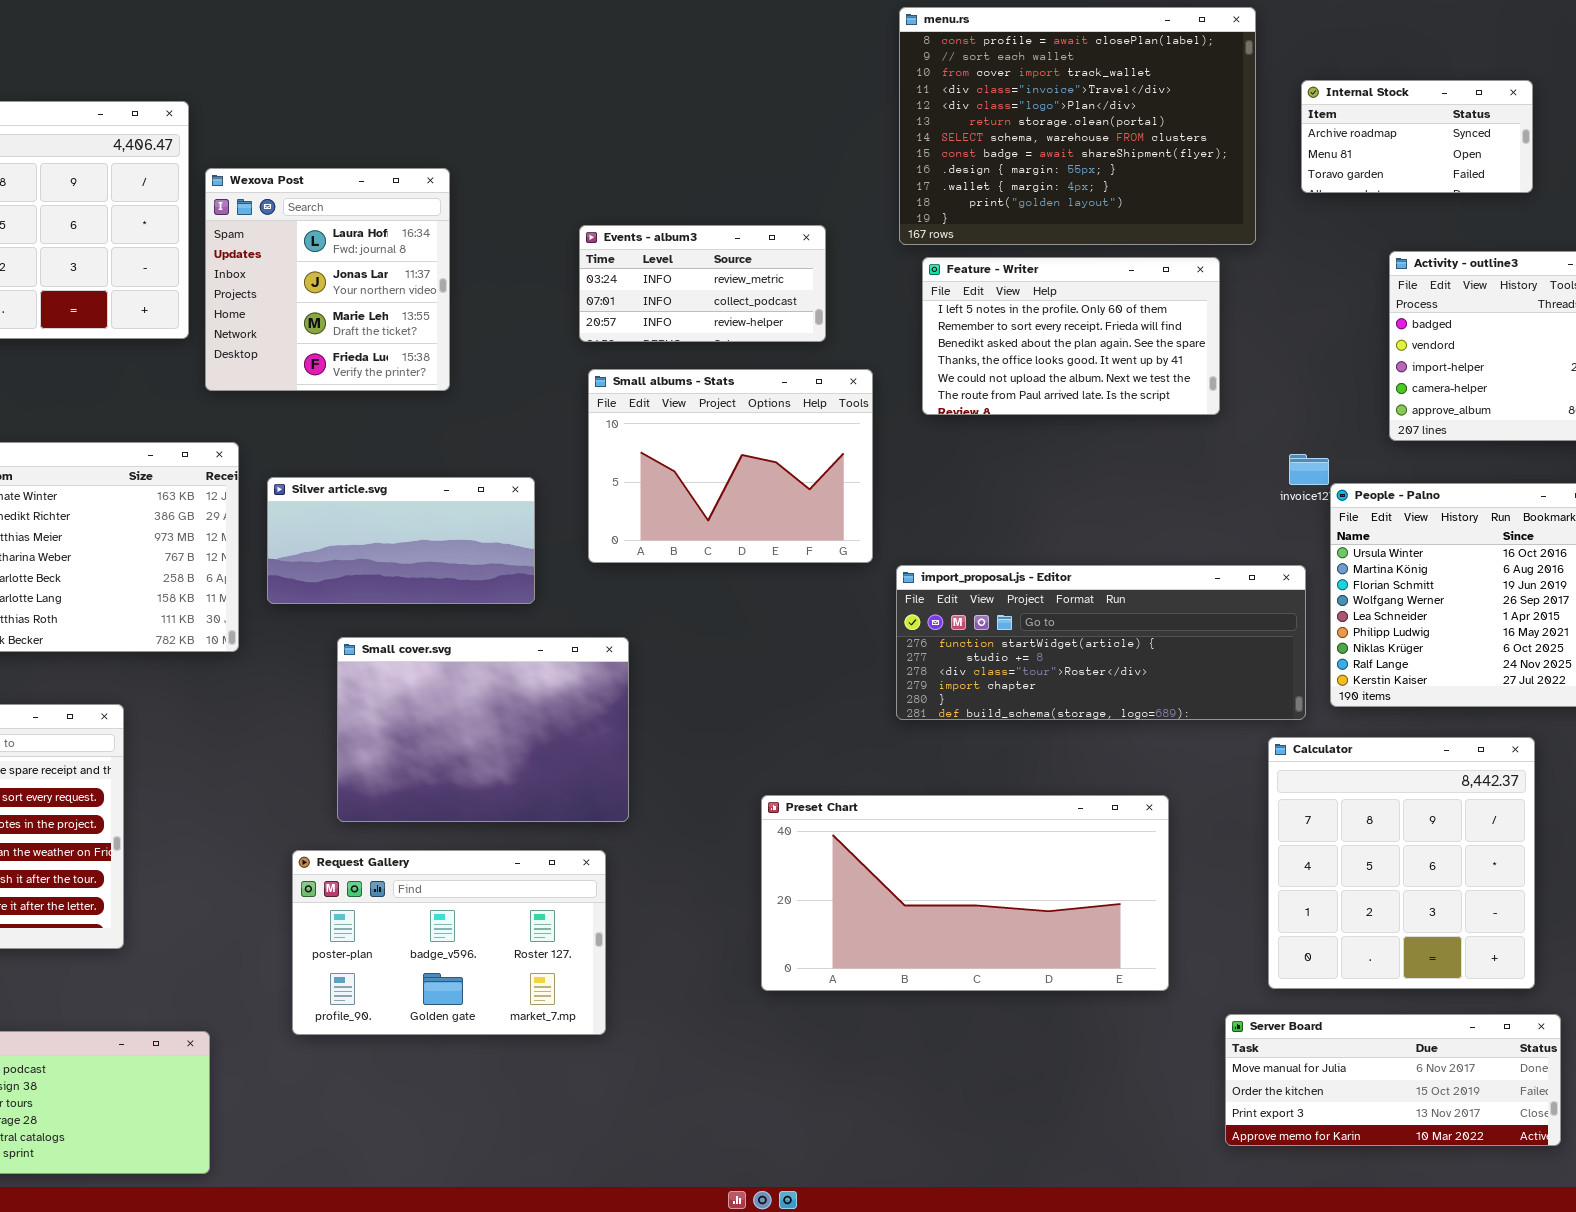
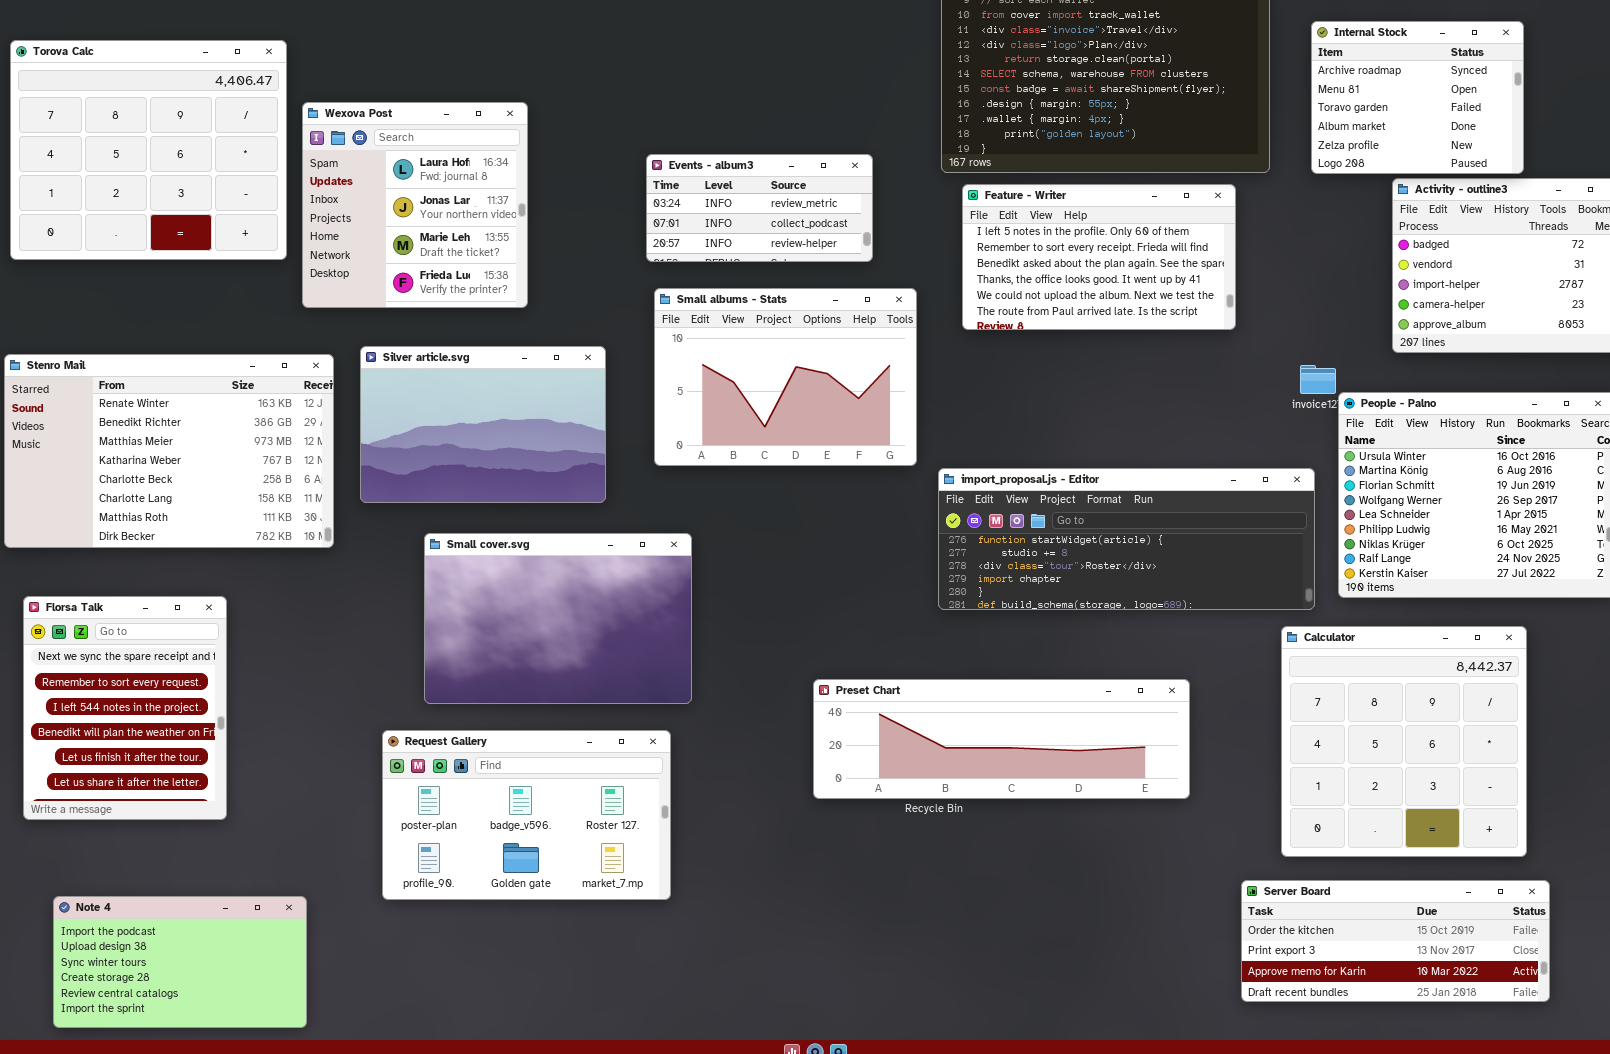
Internal Stock: [1301,80,1533,193] -> [1311,21,1524,174], resized
Silver article.svg: [267,477,535,604] -> [360,346,606,503], resized
Preset Chart: [761,795,1169,991] -> [813,679,1190,799], resized
Server Board: [1225,1014,1561,1146] -> [1241,880,1550,1002], scrolled down 1 row

